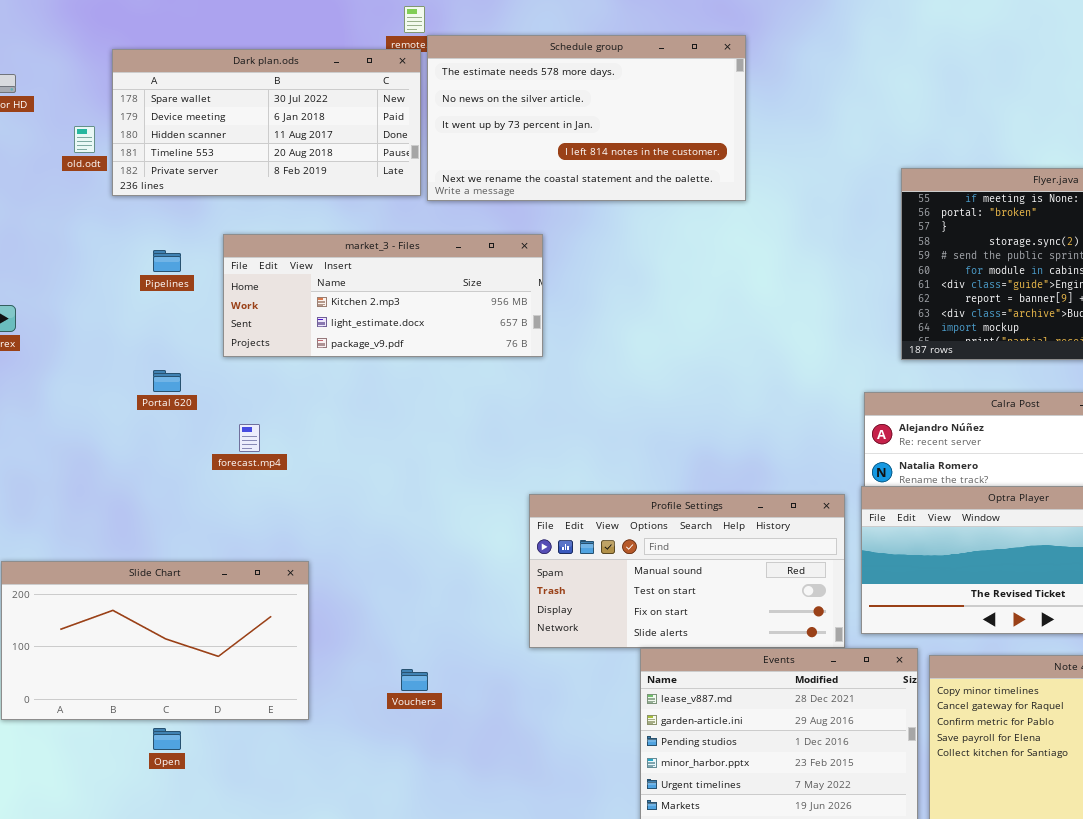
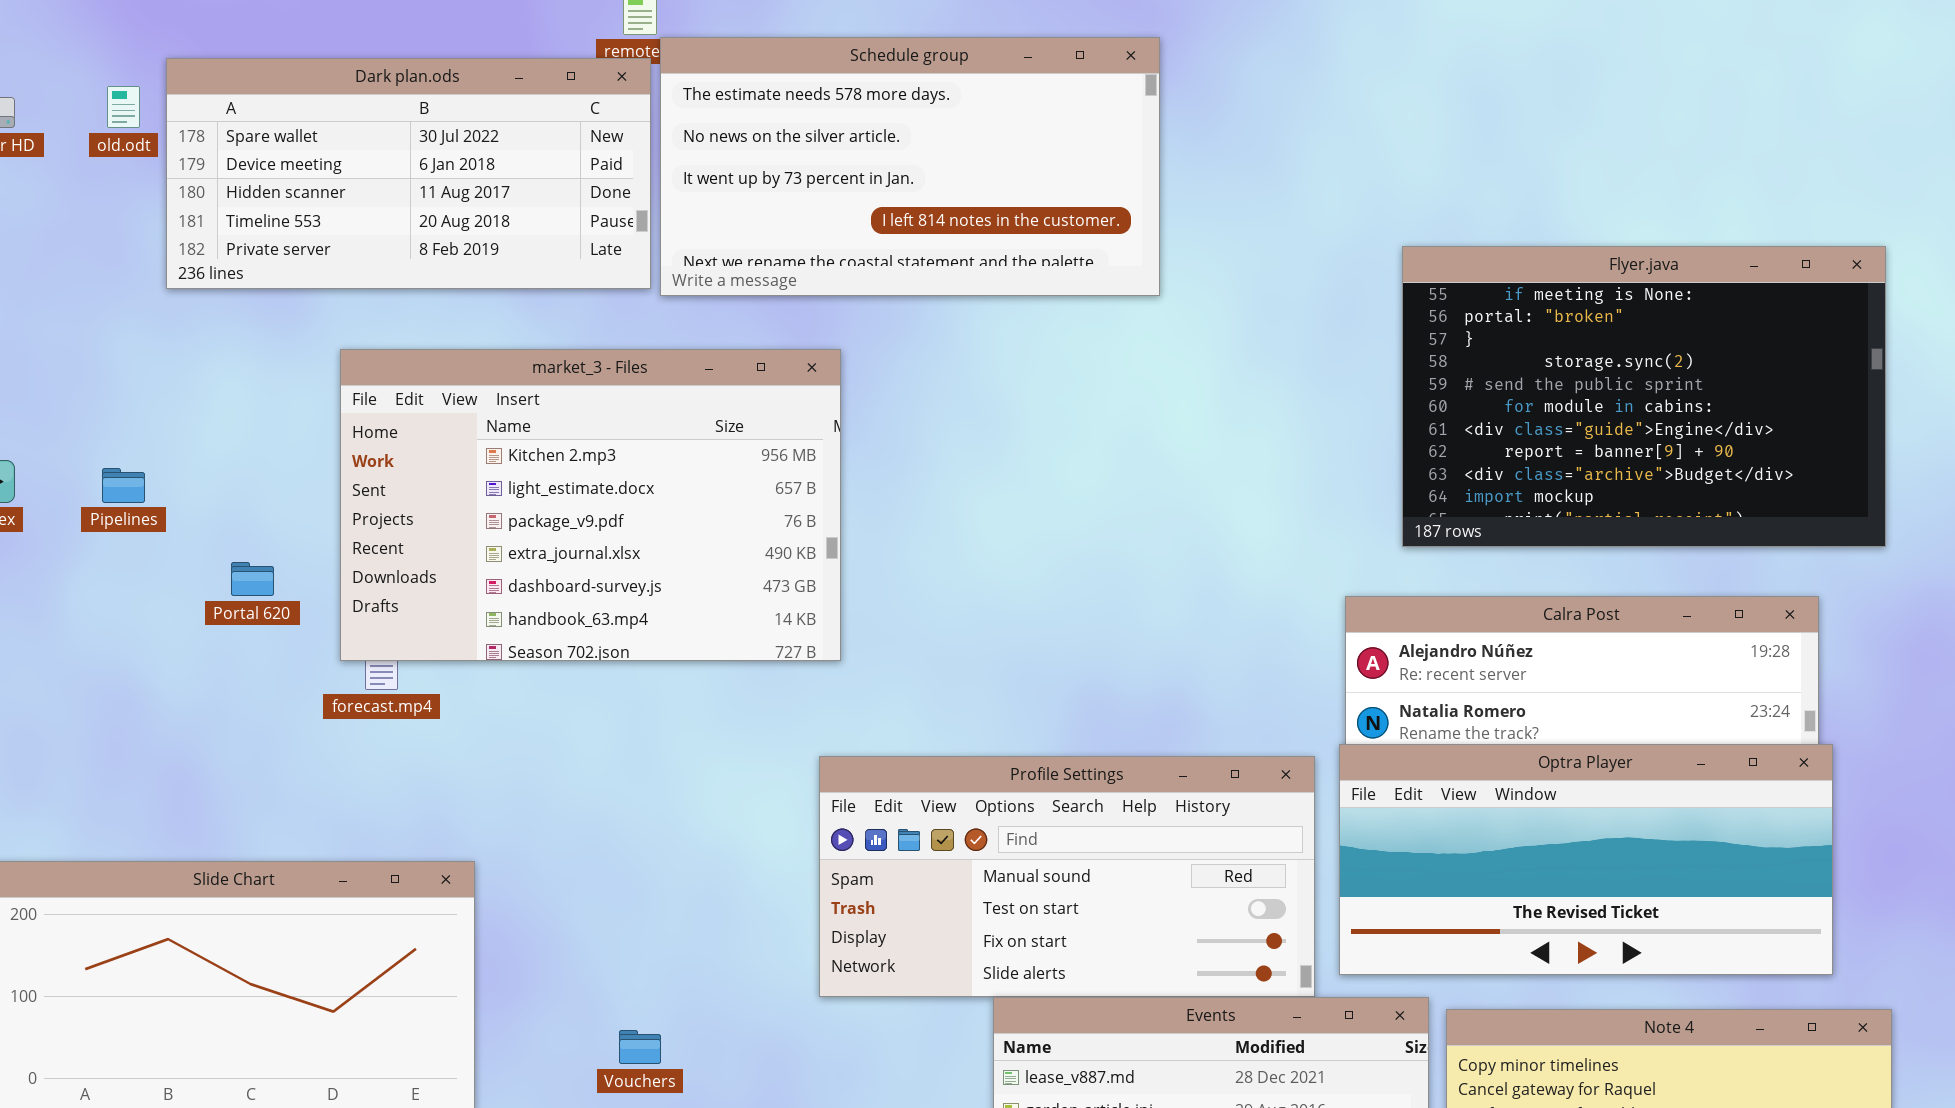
old.odt: [74,126,95,153] -> [107,86,140,128], moved
market_3 - Files: [223,234,543,357] -> [340,349,841,661], resized
Pipelines: [153,250,181,272] -> [102,468,145,503], moved

